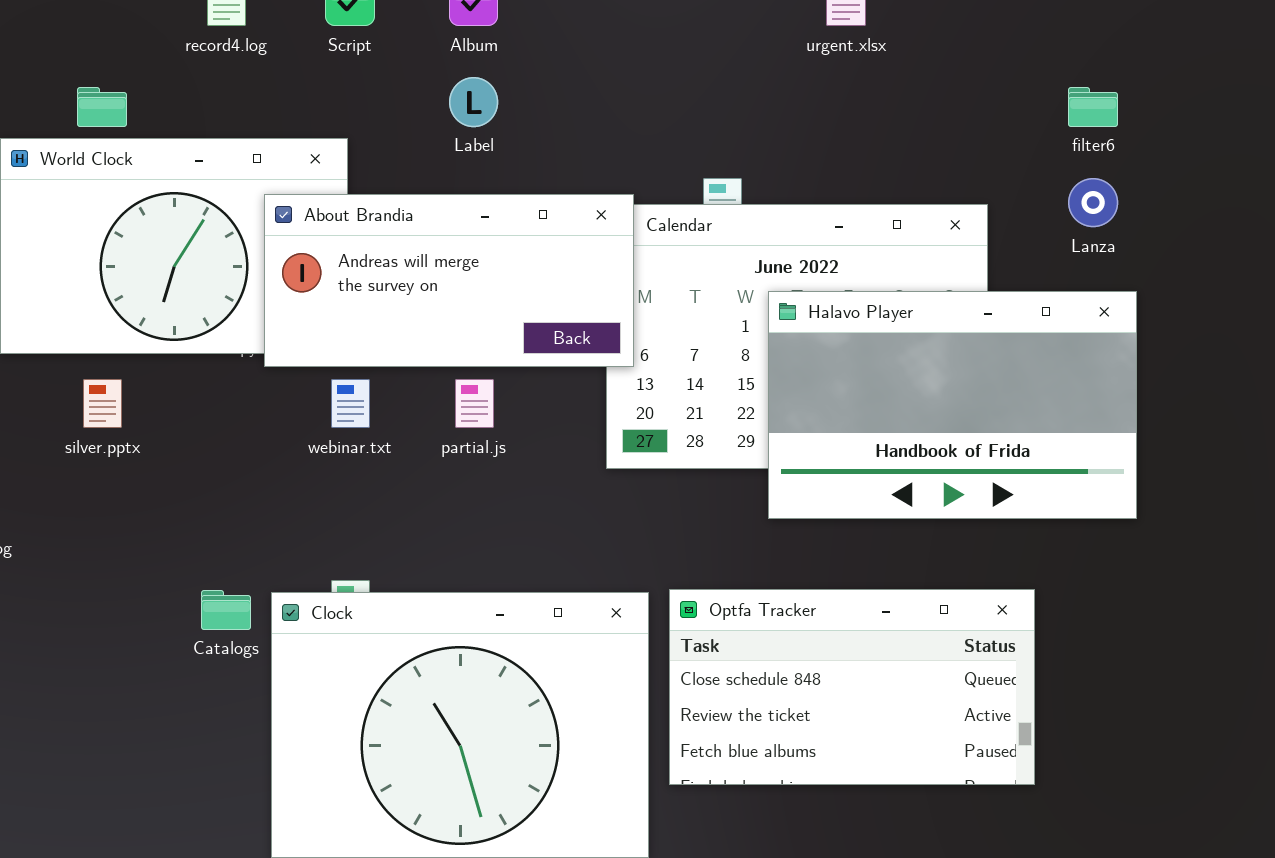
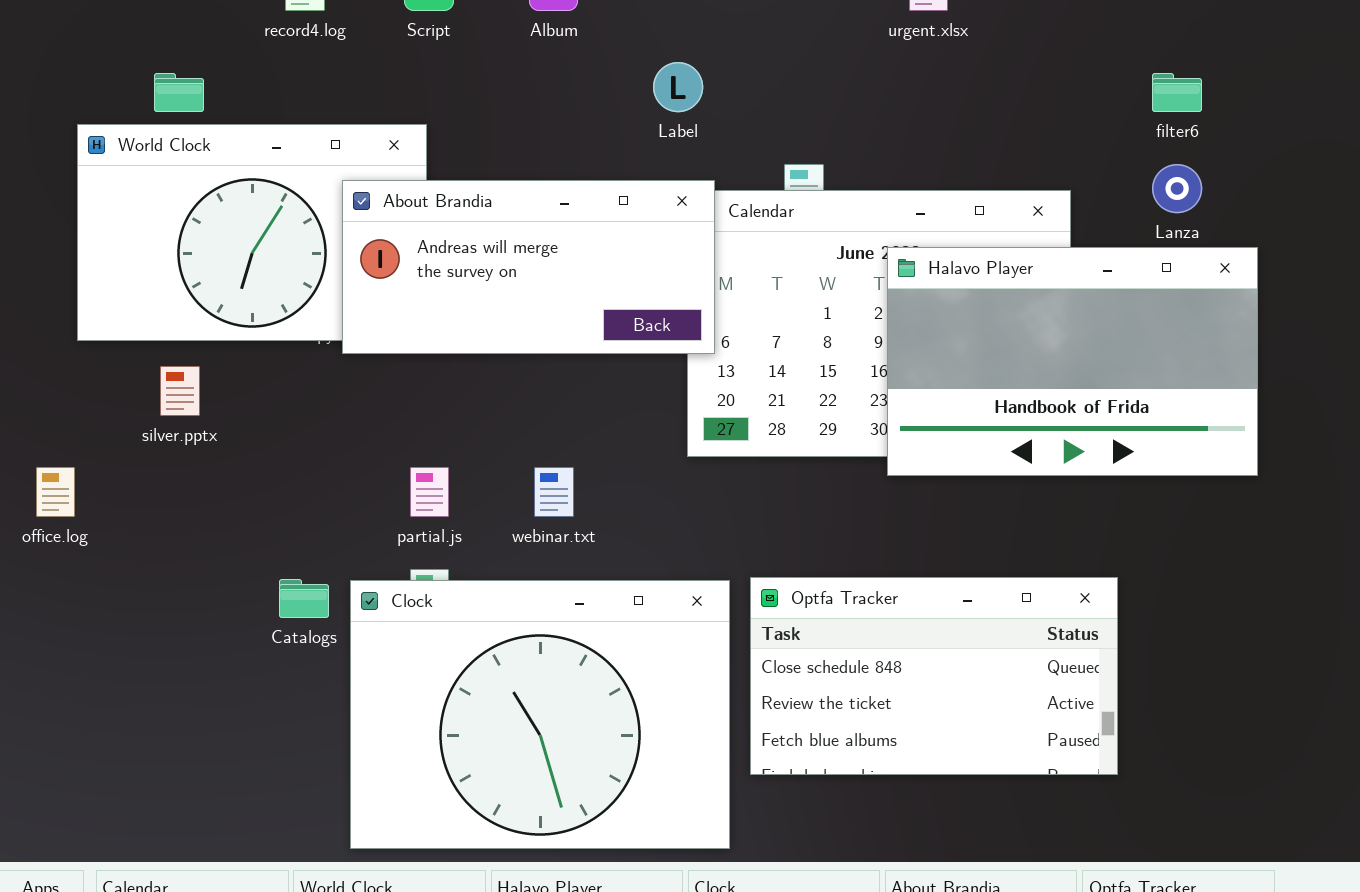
Label: [449,77,498,127] -> [653,62,703,112], moved
Halavo Player: [768,291,1137,519] -> [887,247,1258,476], moved
webinar.txt: [331,379,370,428] -> [534,467,574,517], moved
partial.js: [455,379,494,428] -> [410,467,449,517], moved

